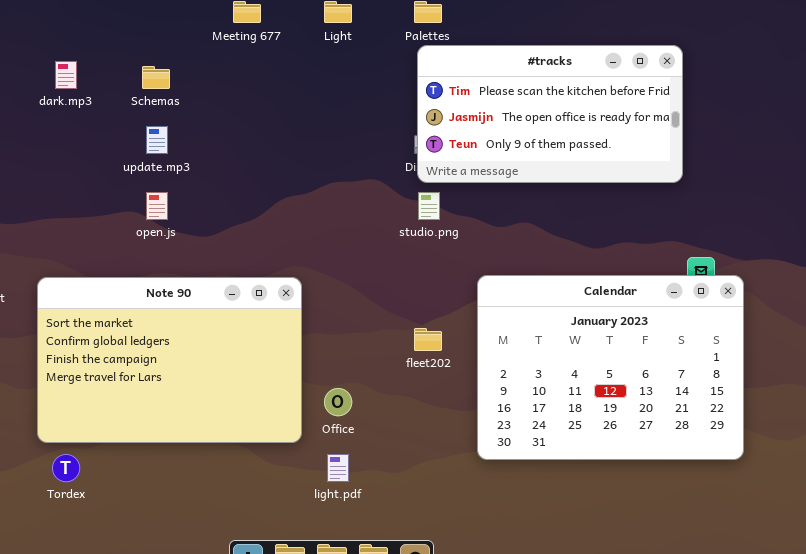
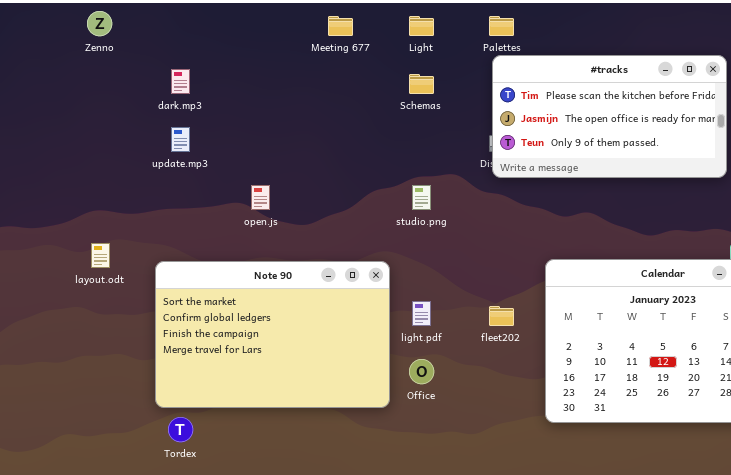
Schemas: [142,66,170,89] -> [409,74,434,94], moved
update.mp3: [146,126,168,154] -> [171,127,190,152], moved
studio.png: [418,192,440,220] -> [412,185,431,210], moved
light.pdf: [327,454,349,482] -> [412,301,431,326], moved

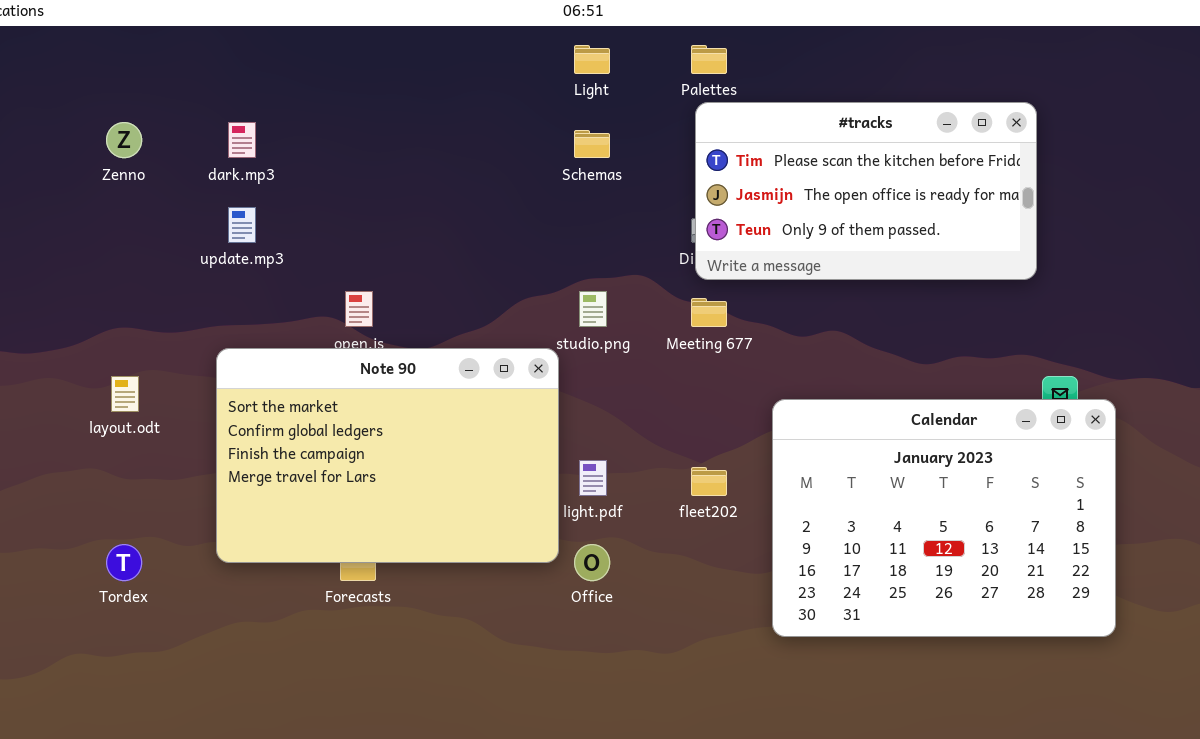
Zenno: [87,11,112,36] -> [106,122,142,158], moved
Meeting 677: [328,16,353,36] -> [691,298,727,327], moved
Note 90: [155,261,390,408] -> [216,348,559,563], moved
Tordex: [168,417,193,442] -> [106,544,142,581], moved

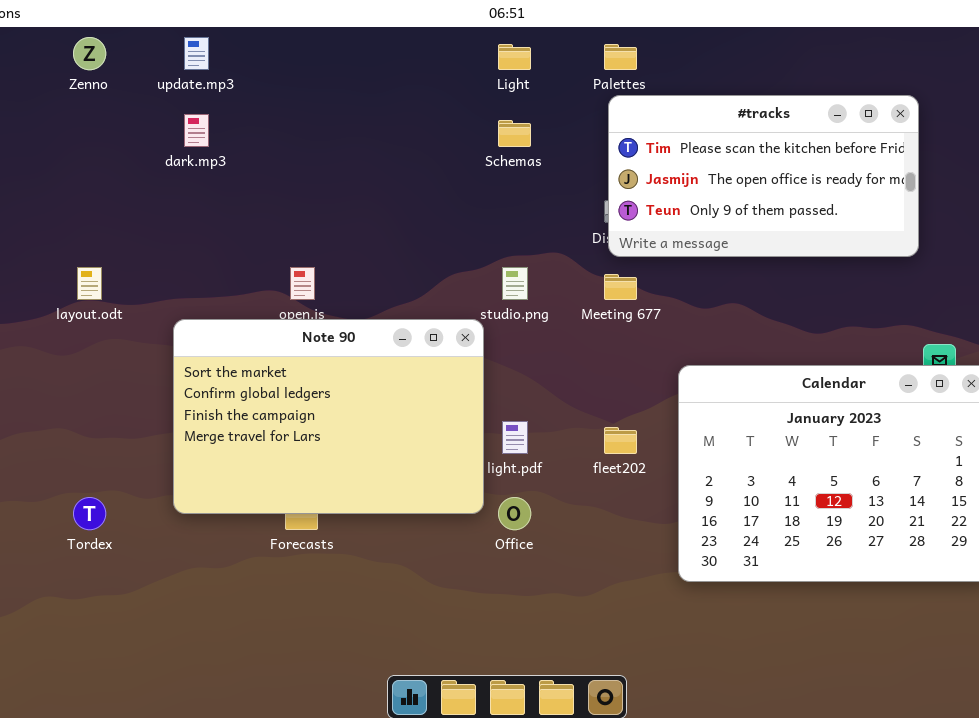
Zenno: [106,122,142,158] -> [73,37,106,70], moved
update.mp3: [228,207,256,243] -> [184,37,209,70], moved
layout.odt: [111,376,139,412] -> [77,267,102,300], moved

